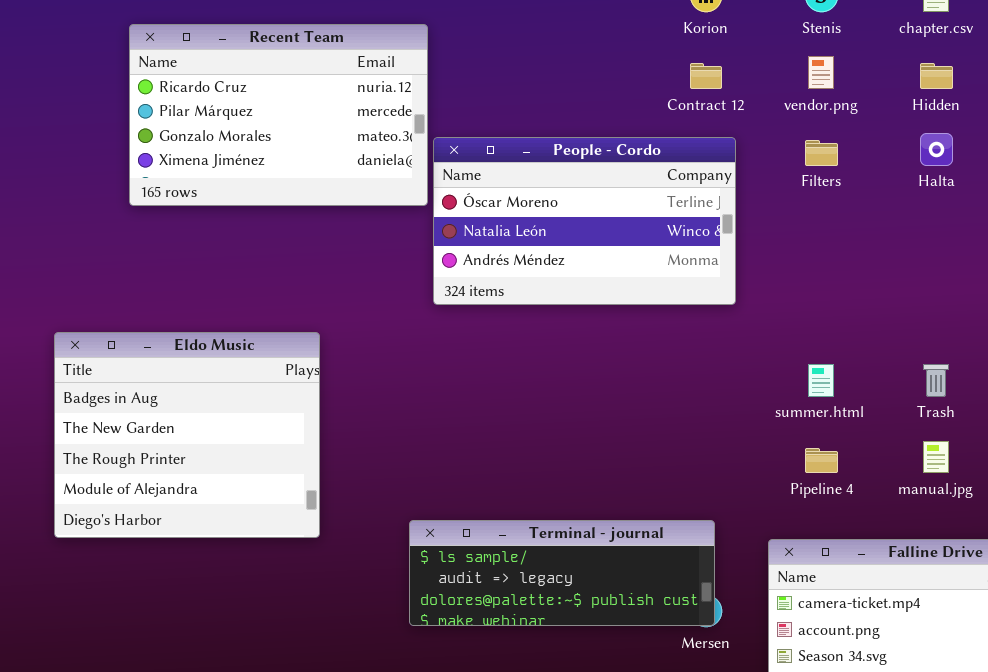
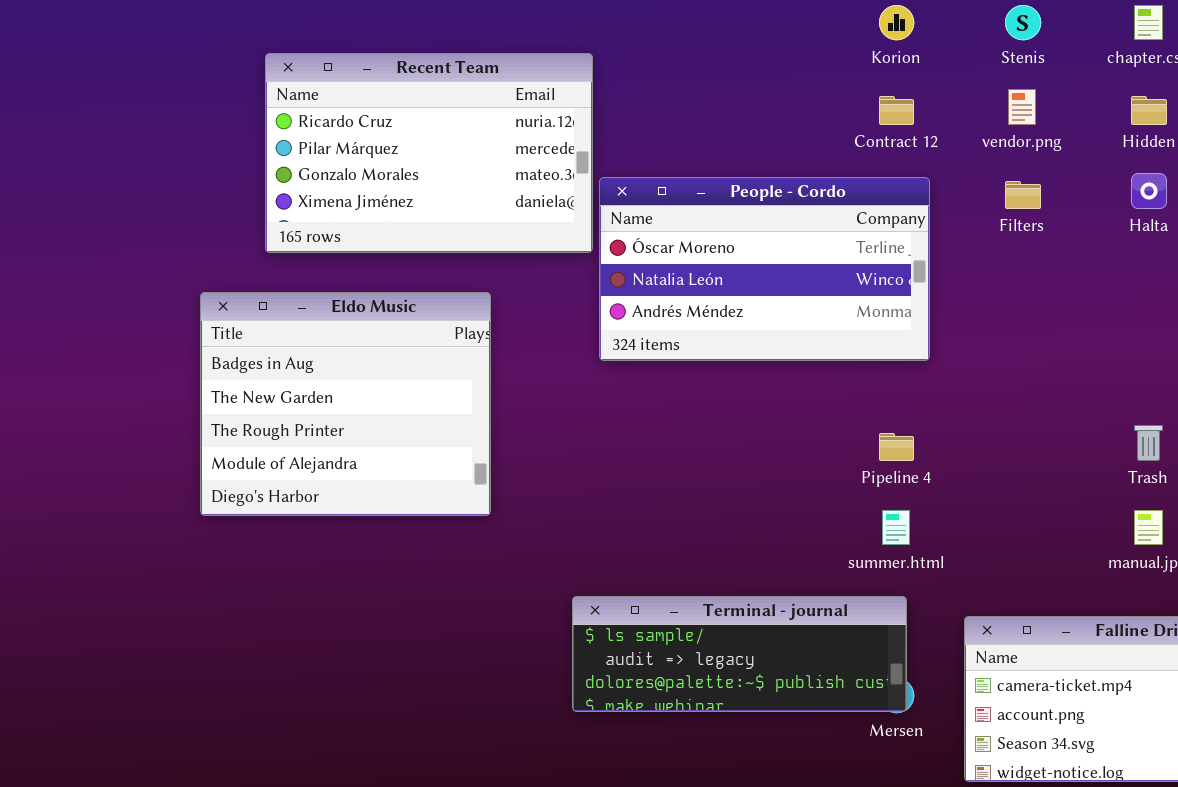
Eldo Music: [54,332,320,538] -> [200,292,491,516], moved
summer.html: [808,364,834,397] -> [882,510,910,545], moved
Pipeline 4: [805,448,838,473] -> [879,433,914,461], moved

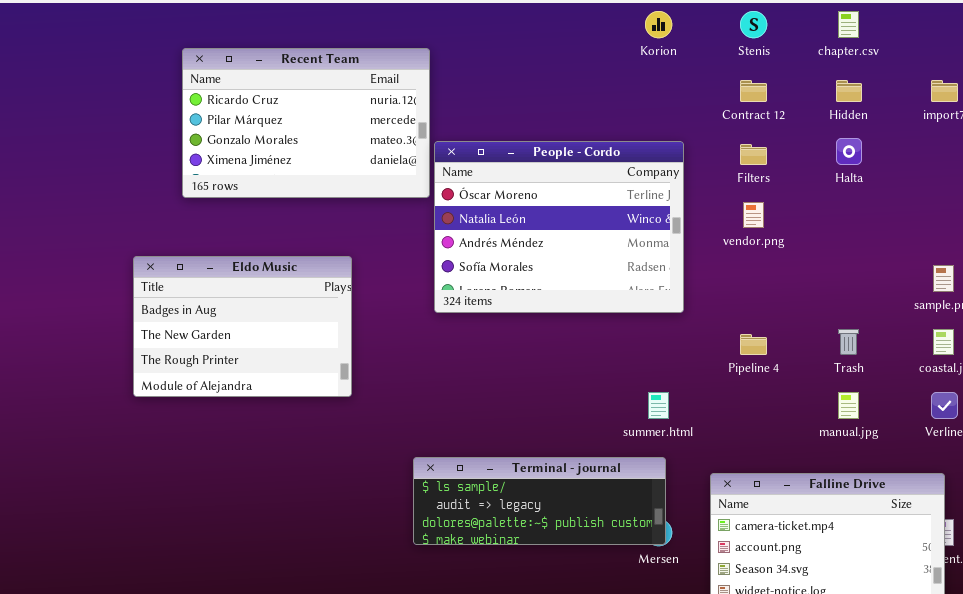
vendor.png: [1008,89,1036,125] -> [743,202,764,228], moved
Contract 12: [879,96,914,125] -> [740,80,767,102], moved
People - Cordo: [599,177,930,361] -> [434,141,684,313], resized
Eldo Music: [200,292,491,516] -> [133,256,352,397], resized
Pipeline 4: [879,433,914,461] -> [740,334,767,355], moved

